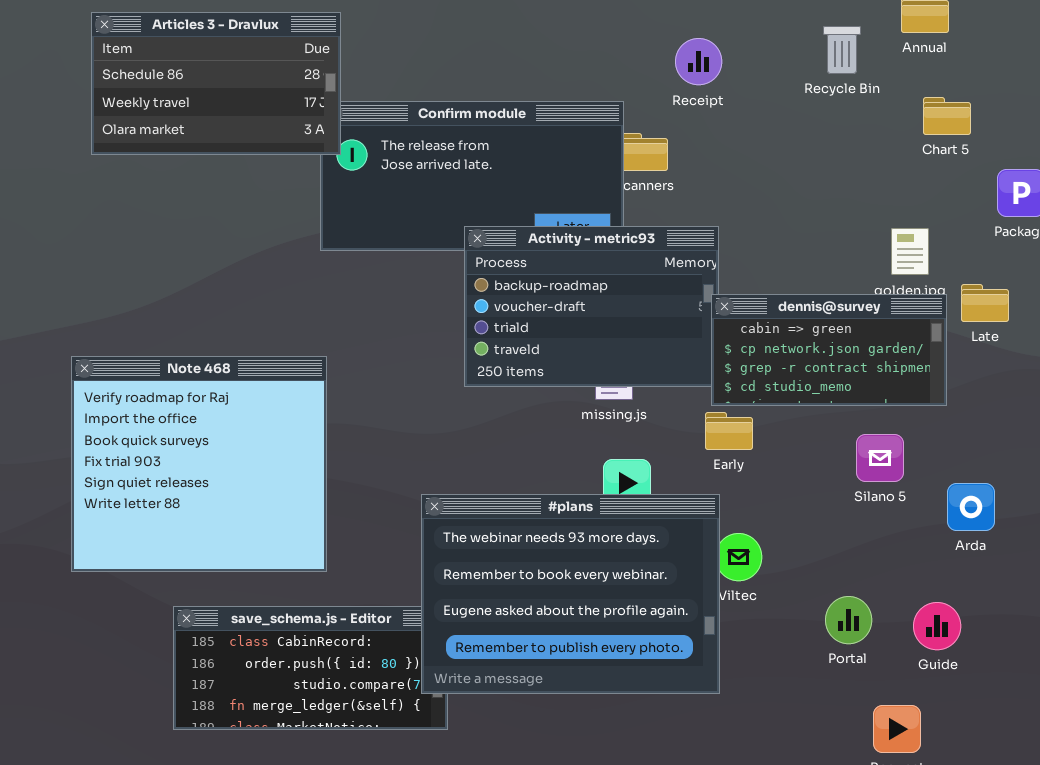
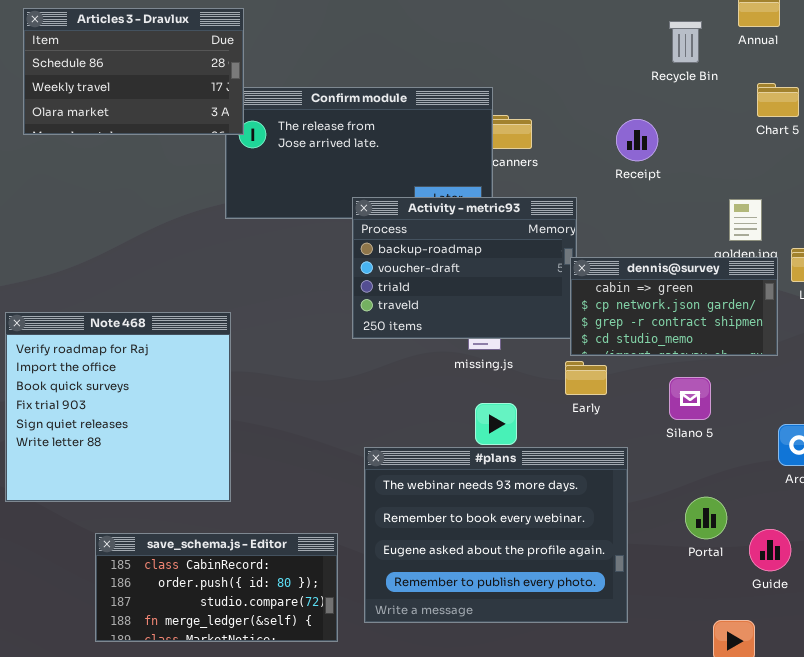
Receipt: [675,38,722,85] -> [616,119,658,161], moved
Silano 5: [856,434,904,482] -> [669,377,711,420], moved
#plans: [421,494,720,694] -> [364,447,628,623], moved
Portal: [825,596,872,644] -> [685,497,727,539], moved

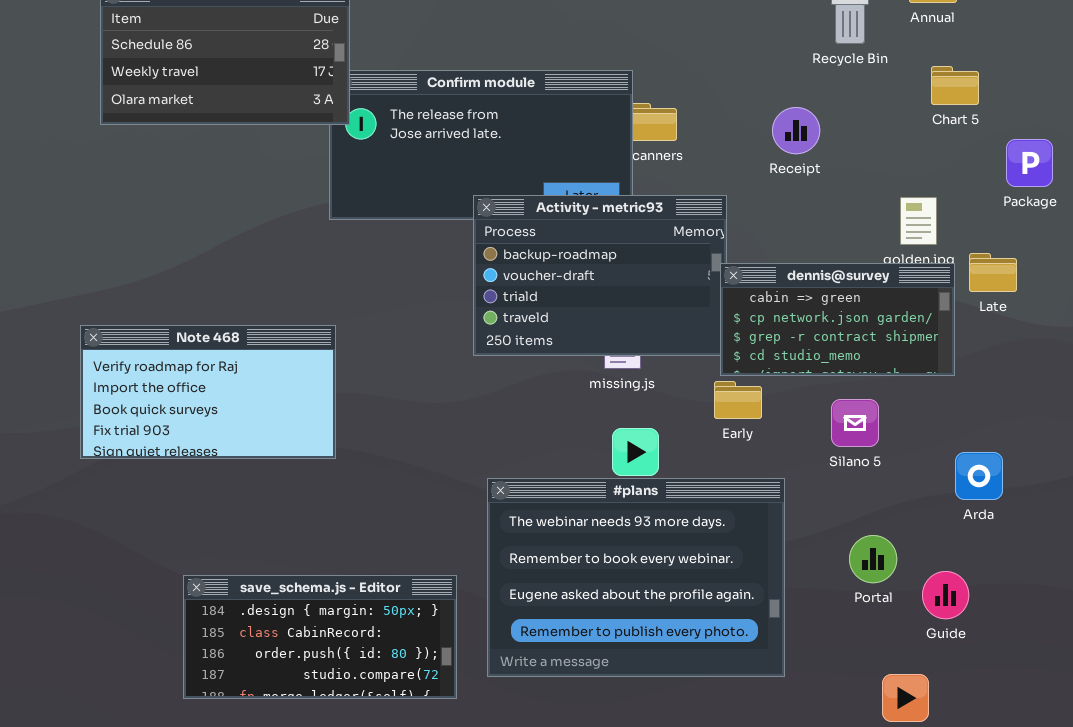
Note 468: [5,312,231,502] -> [80,325,336,459], resized
save_schema.js - Editor: [95,533,338,642] -> [183,575,457,699], scrolled up 1 row

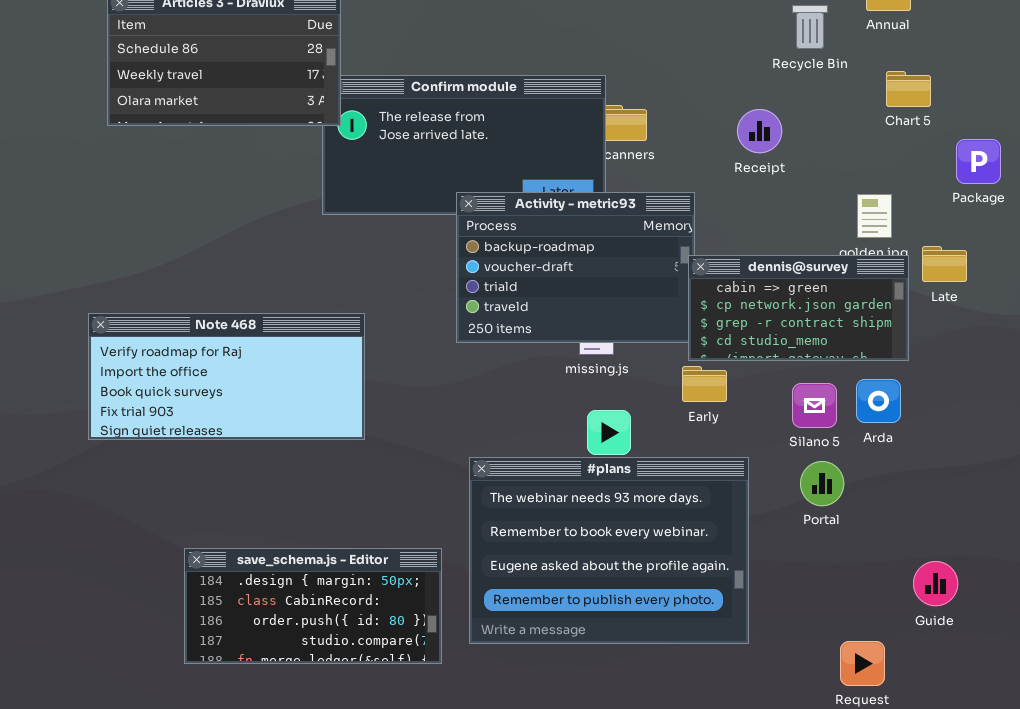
Note 468: [80,325,336,459] -> [88,313,365,440], resized
Arda: [955,452,1003,500] -> [856,379,901,423], moved
Portal: [849,535,897,583] -> [800,461,844,506], moved
Guide: [922,571,969,619] -> [913,561,958,606], moved

